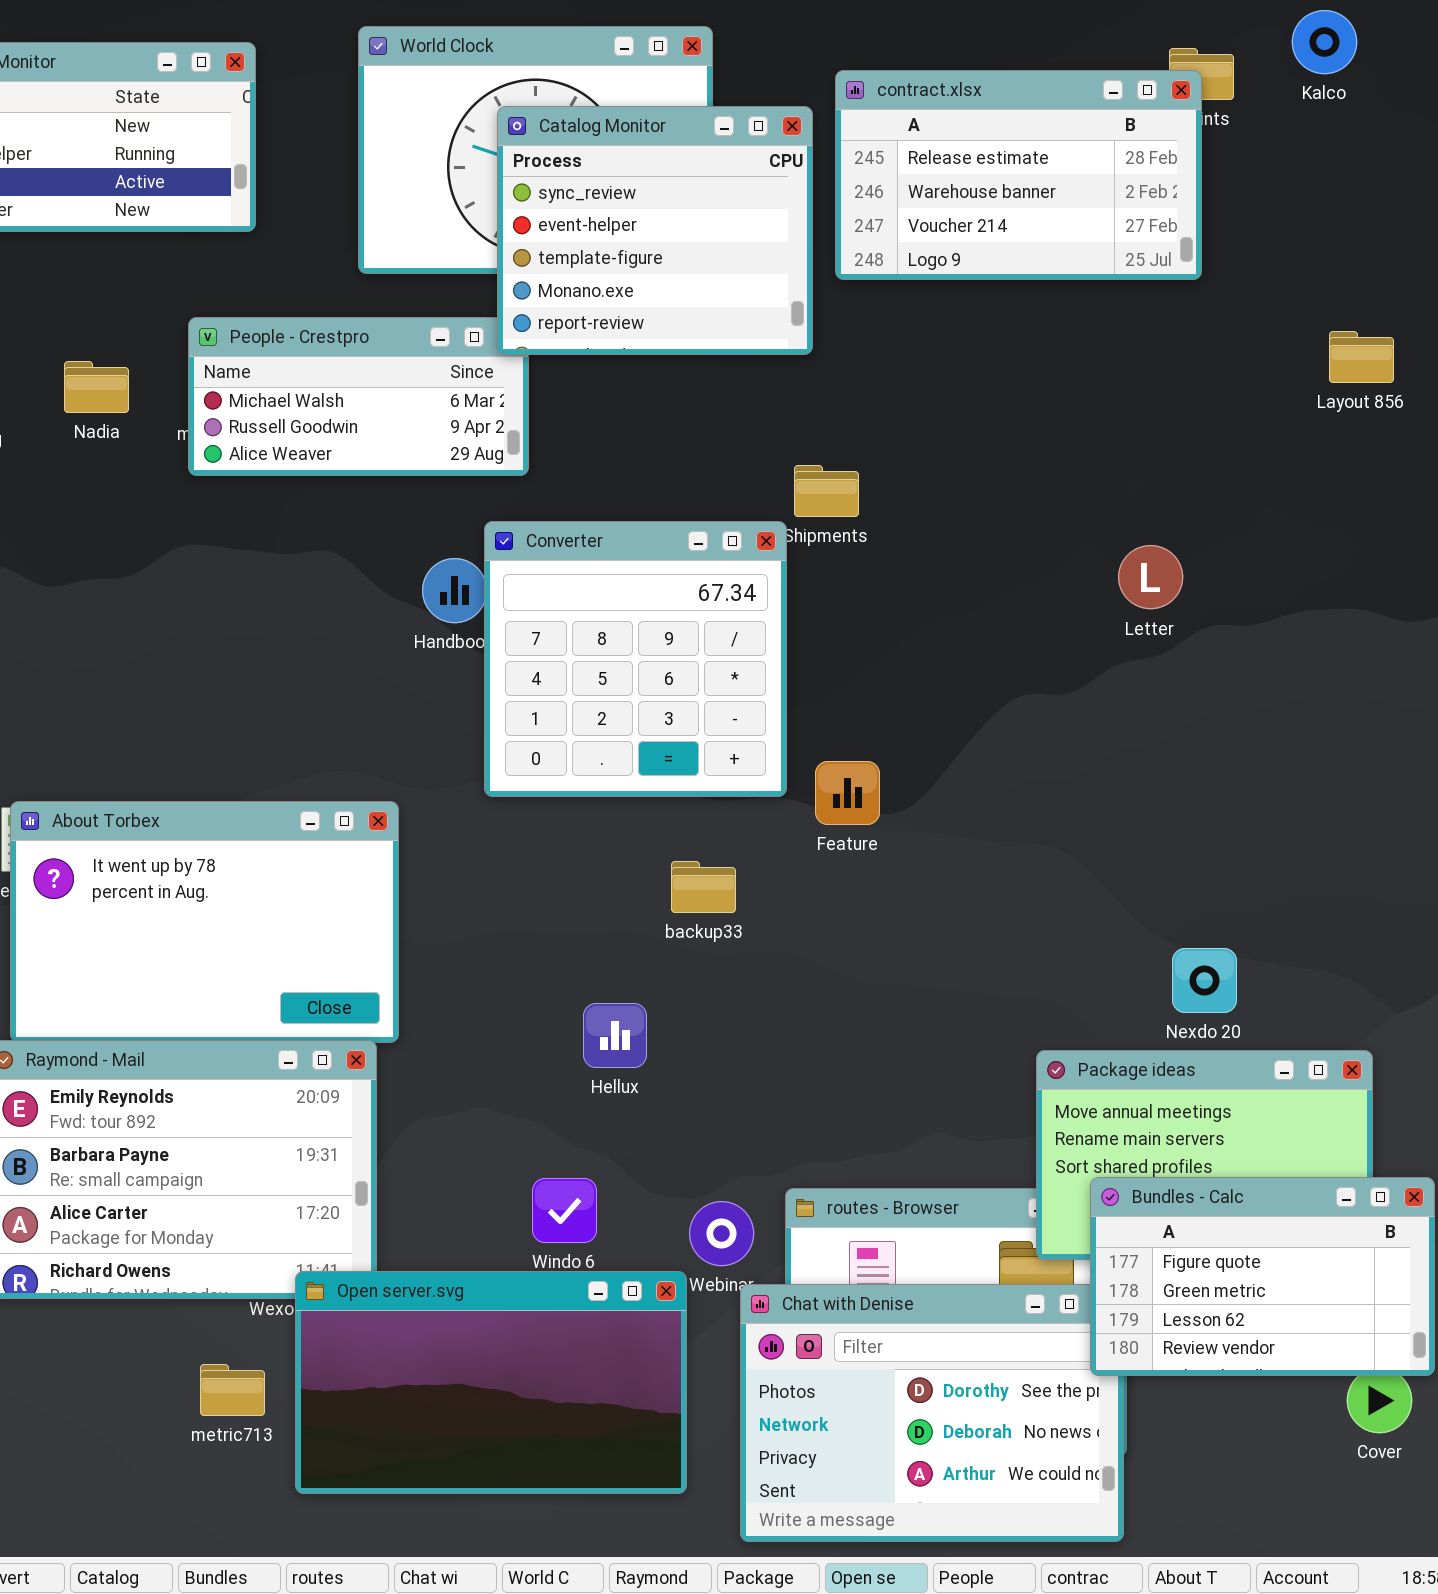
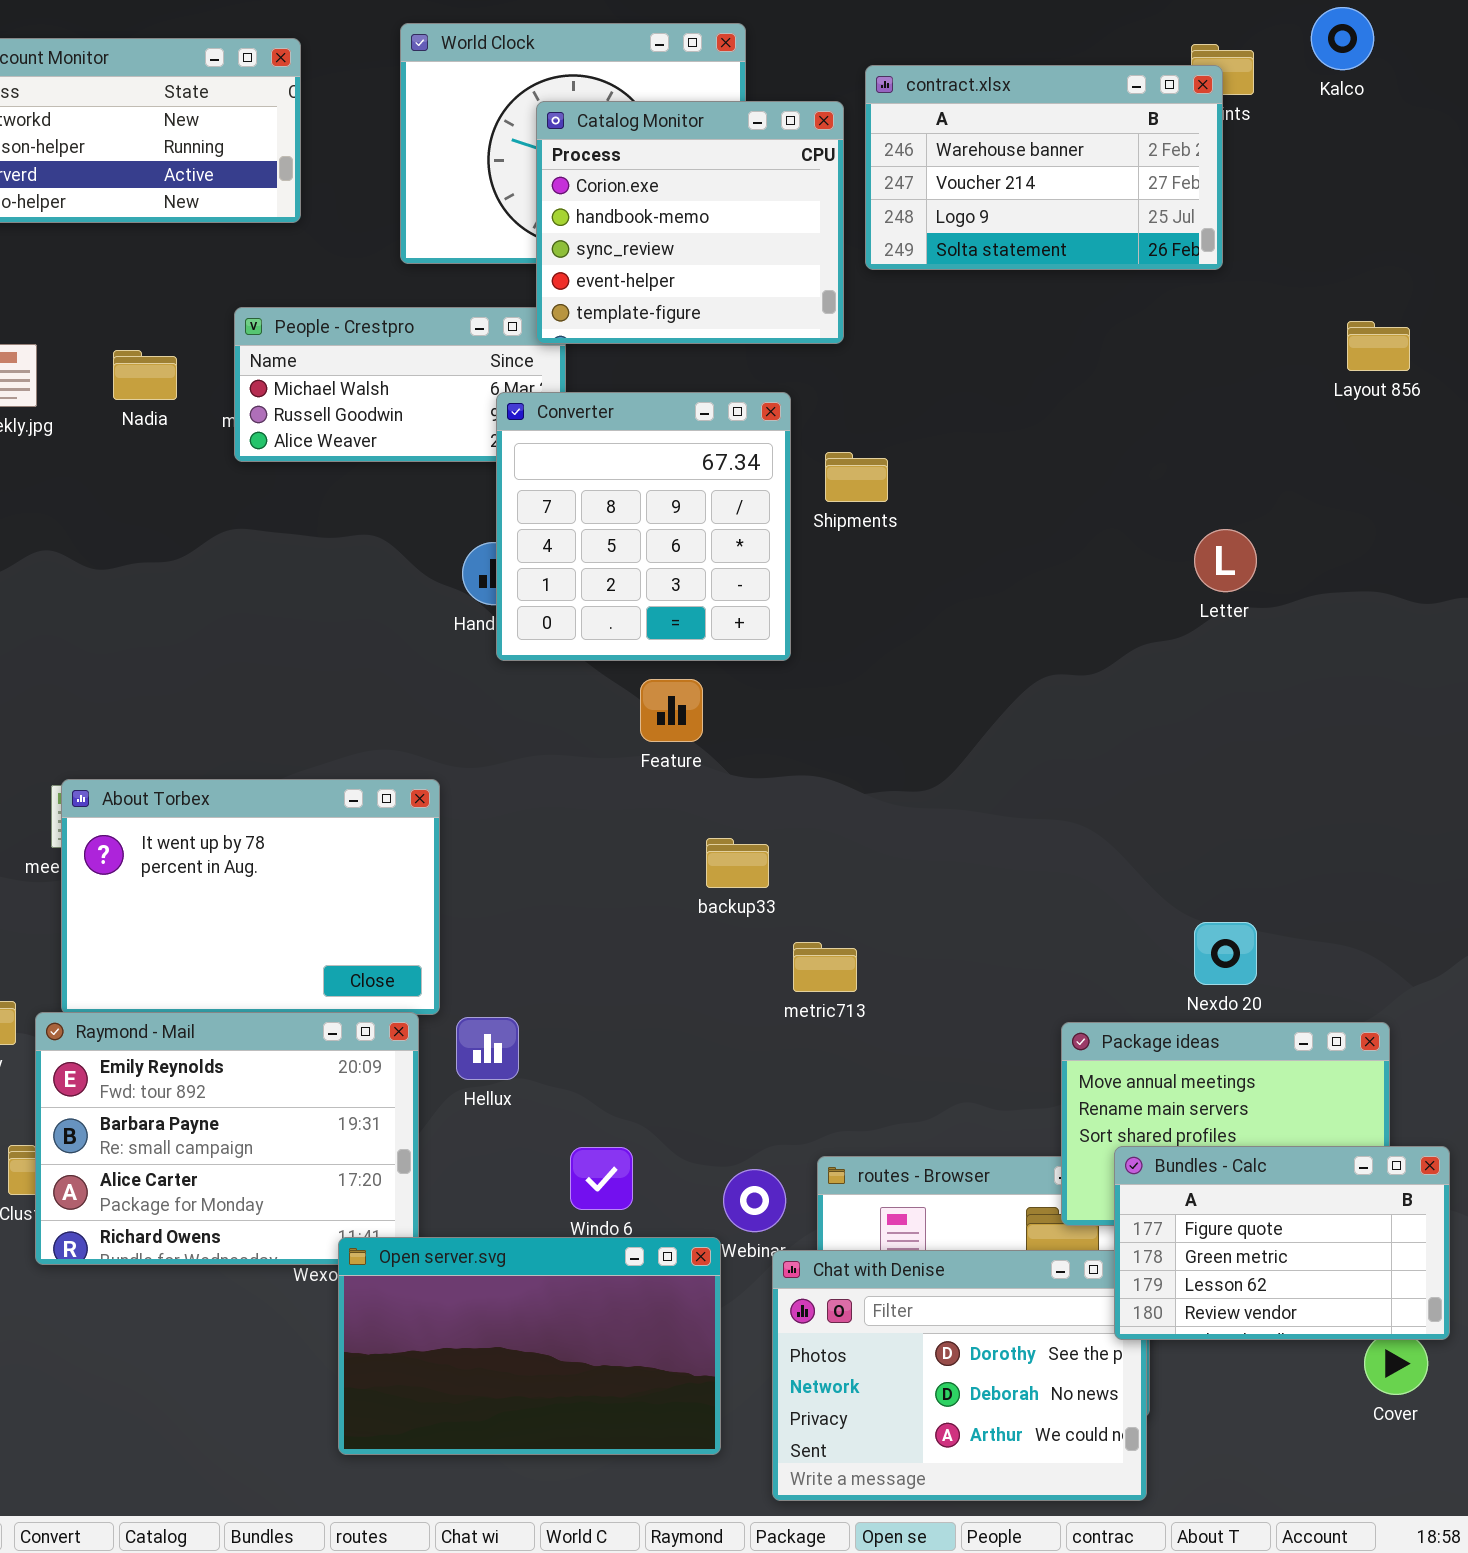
contract.xlsx: [835,70,1202,280] -> [865,65,1223,270], scrolled down 1 row
Catalog Monitor: [497,106,813,355] -> [536,101,844,344], scrolled up 2 rows
Converter: [484,521,787,797] -> [496,392,791,661], moved
Letter: [1118,545,1183,609] -> [1194,529,1257,592], moved
Feature: [815,761,880,825] -> [640,679,703,742], moved
Hellux: [583,1003,647,1068] -> [456,1017,519,1080], moved
metric713: [200,1364,265,1416] -> [793,942,857,992], moved

